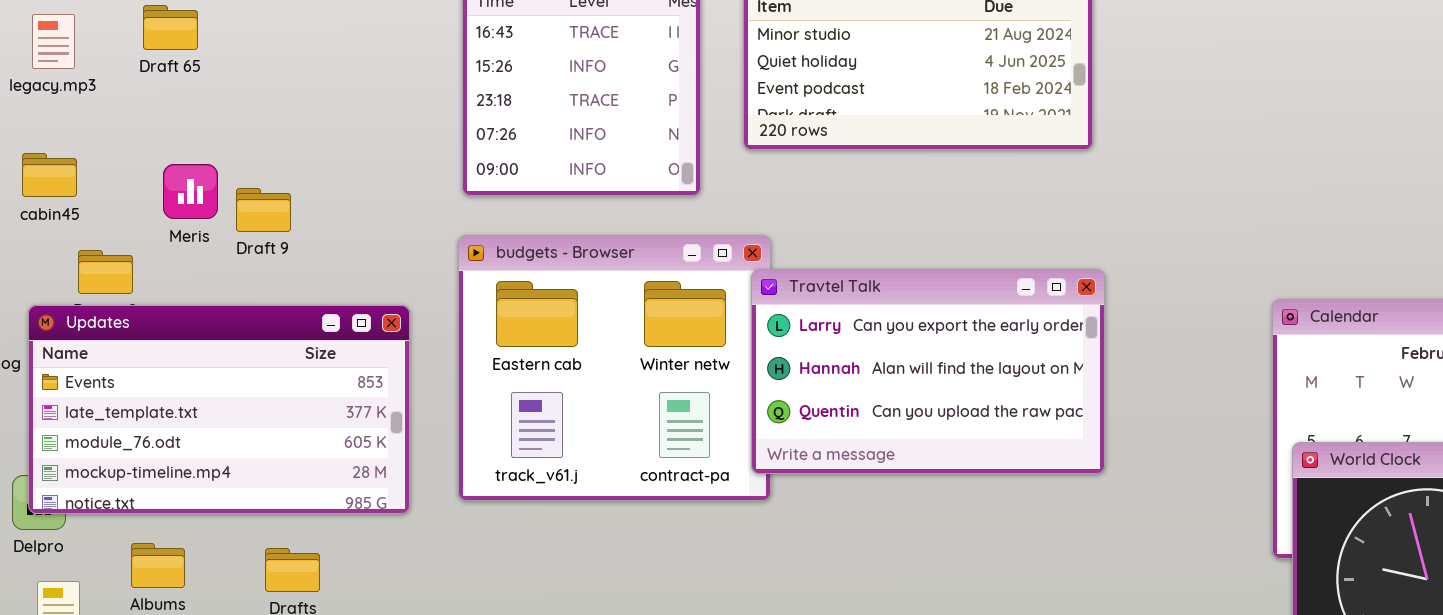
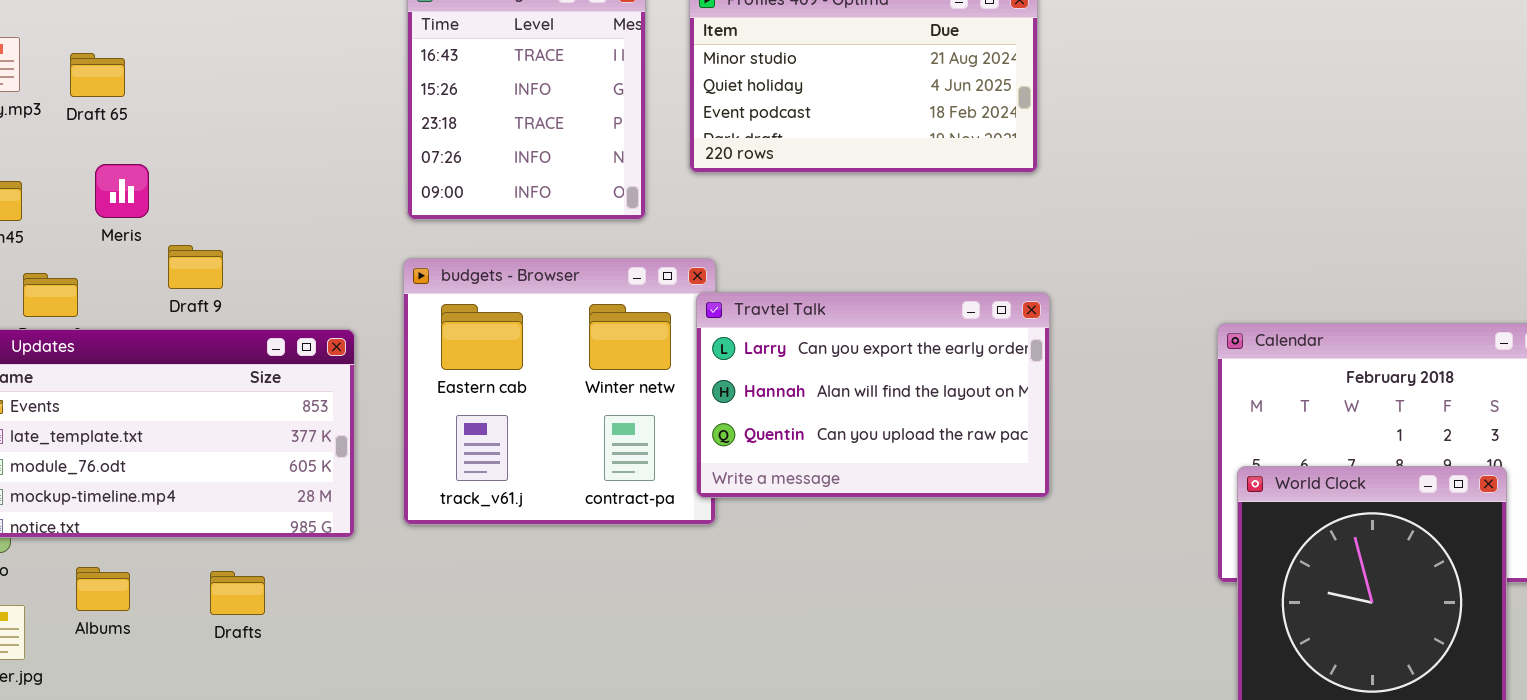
Draft 65: [143,5,198,50] -> [70,53,125,97], moved
Meris: [163,164,218,219] -> [95,164,149,218], moved
Draft 9: [236,188,291,232] -> [168,245,223,289], moved

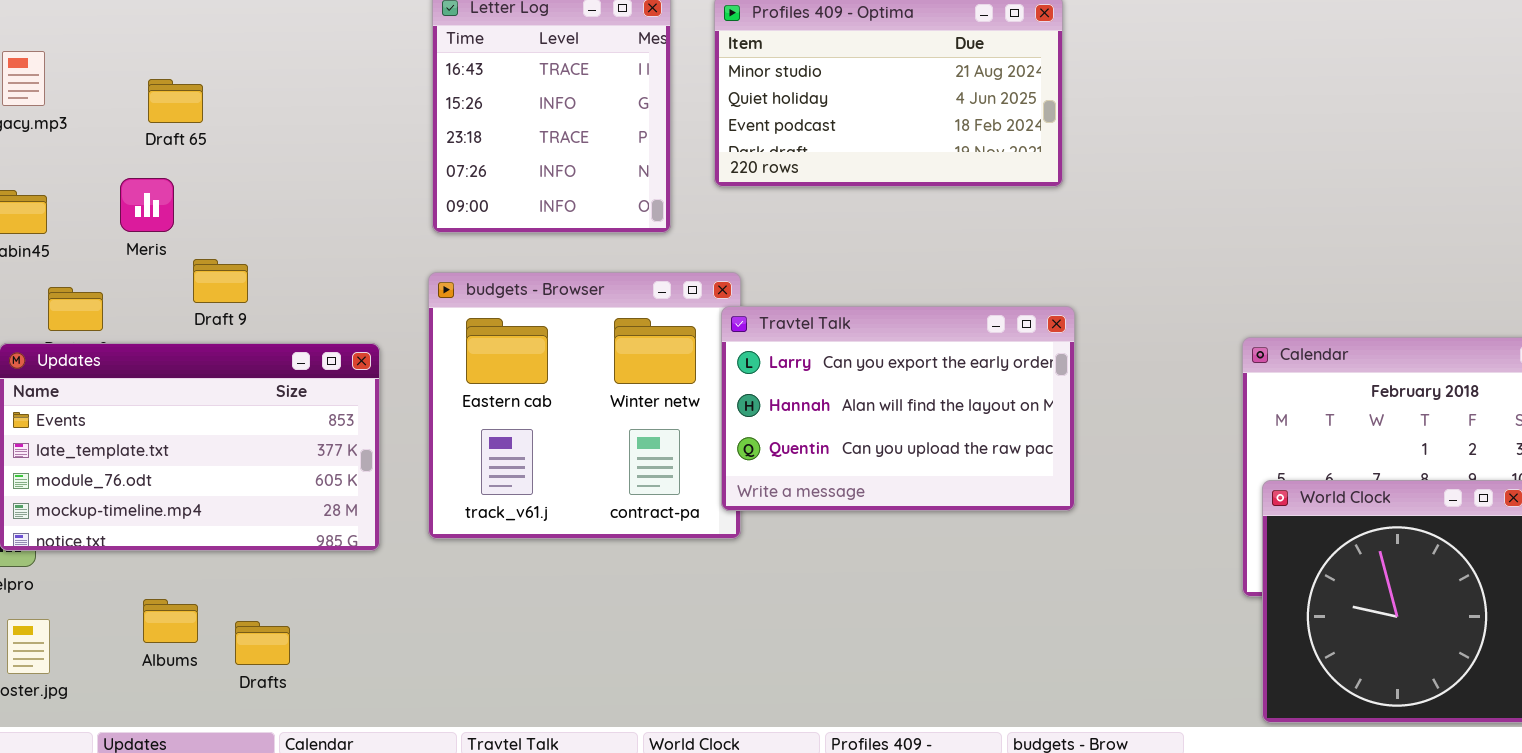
Draft 65: [70,53,125,97] -> [148,79,203,123], moved
Albums: [76,567,130,611] -> [143,599,198,643], moved
Drafts: [210,571,265,615] -> [235,621,290,665], moved

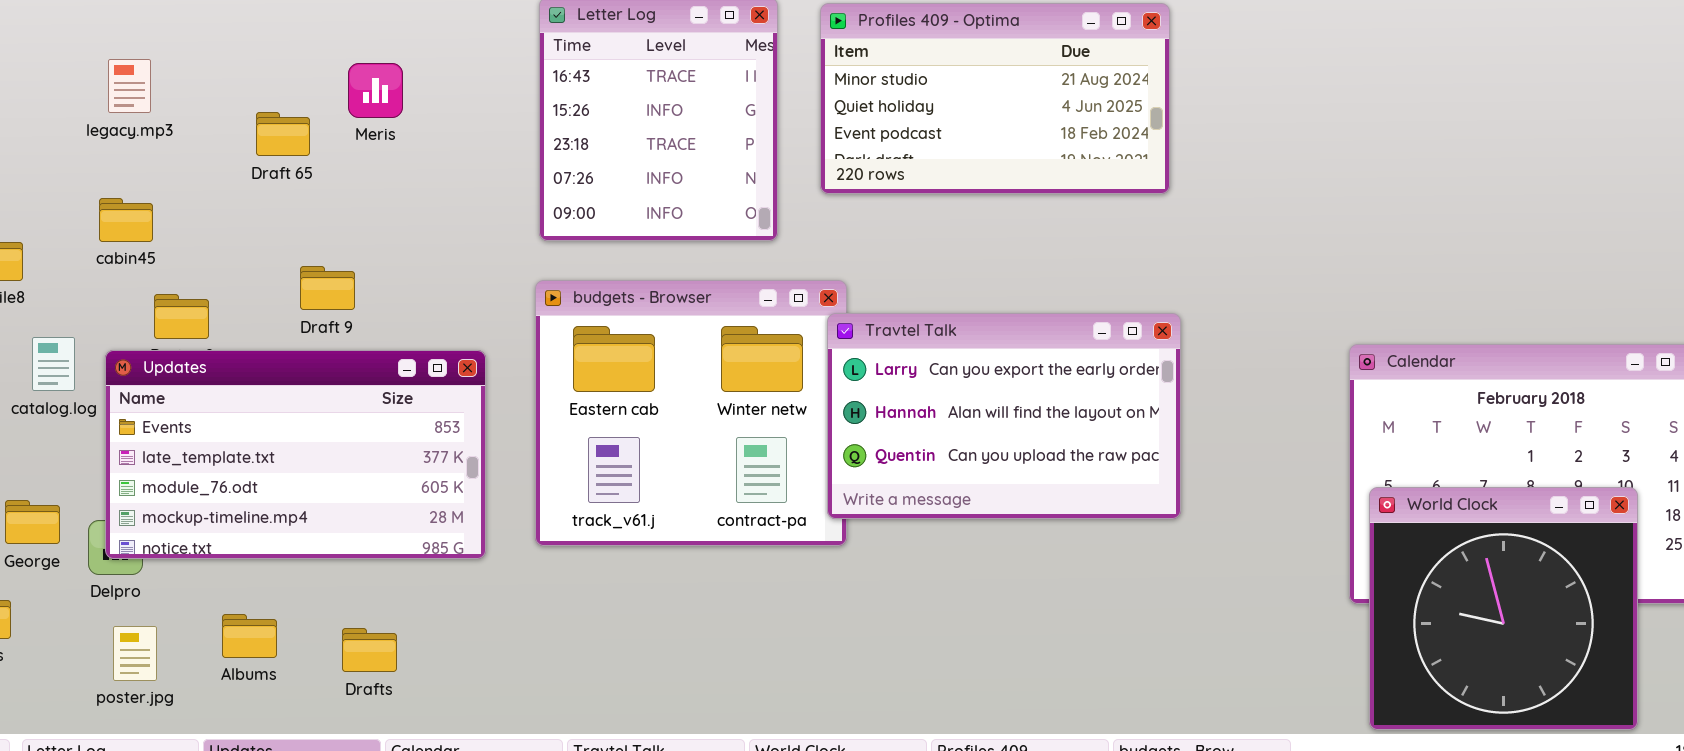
Draft 65: [148,79,203,123] -> [256,112,310,156], moved
Meris: [120,178,174,232] -> [348,63,403,118], moved
Albums: [143,599,198,643] -> [222,614,277,658], moved

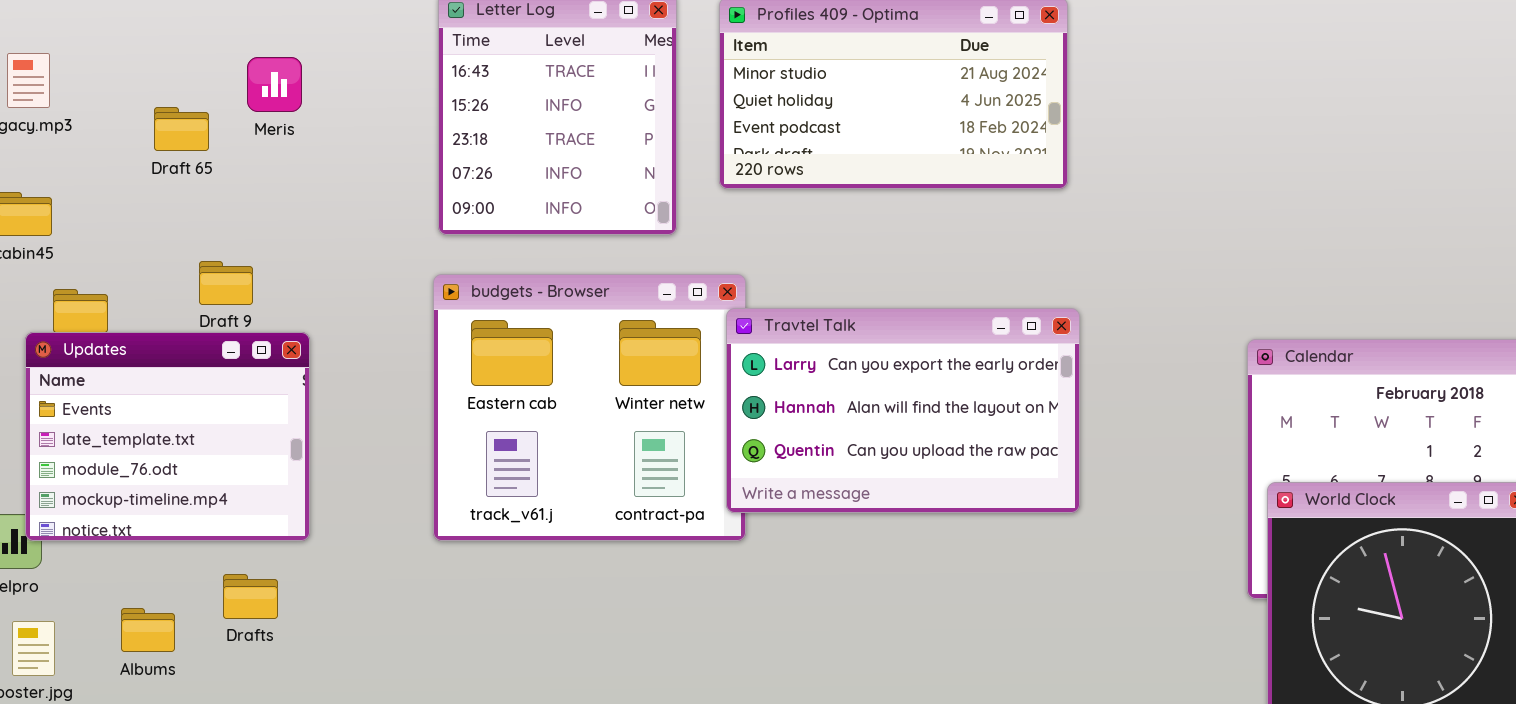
Updates: [105,350,486,559] -> [25,332,310,541], moved, resized
Drafts: [342,628,397,672] -> [223,574,278,619], moved

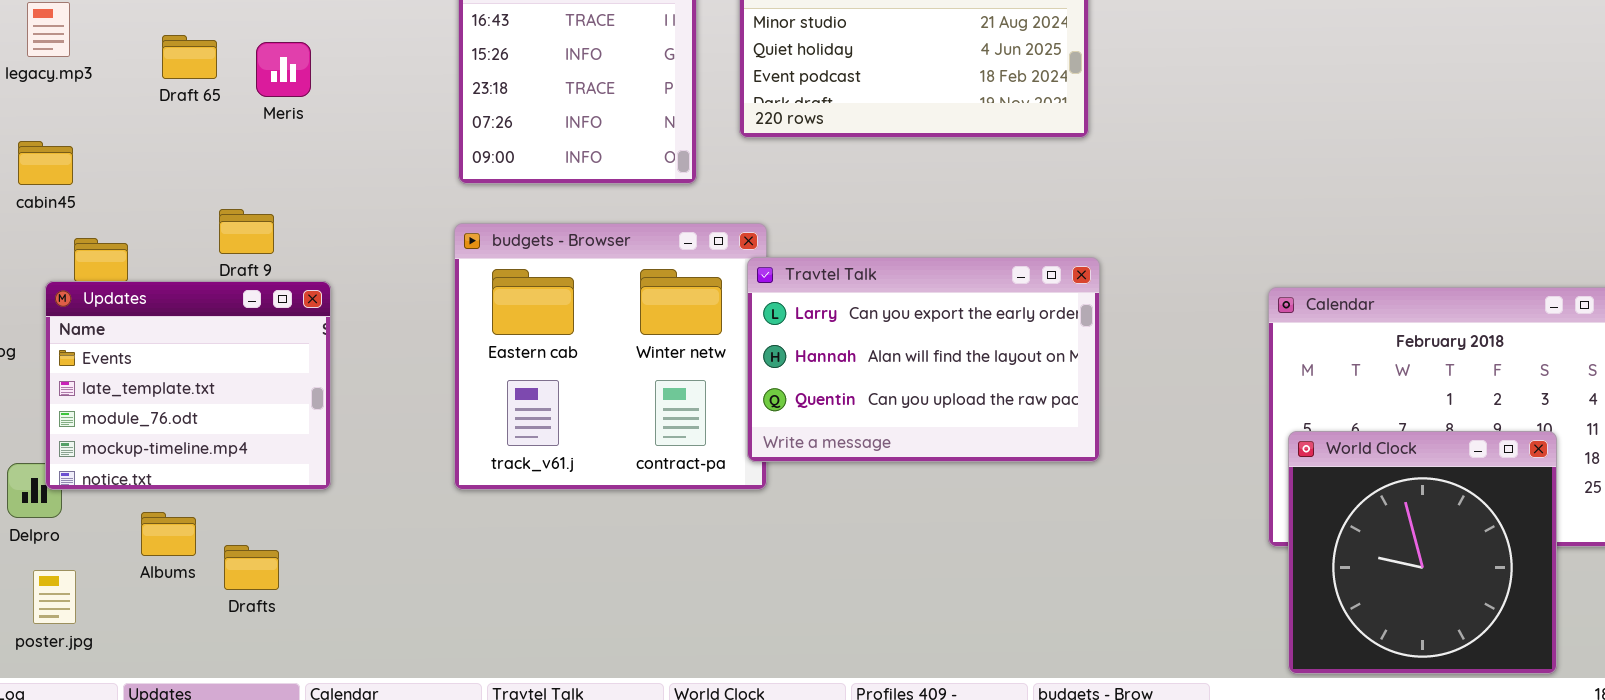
Meris: [247,57,302,112] -> [256,42,311,97], moved
Draft 65: [154,107,209,151] -> [162,35,217,79], moved
Drafts: [223,574,278,619] -> [224,545,279,590], moved
Albums: [121,608,175,652] -> [141,512,196,556], moved

